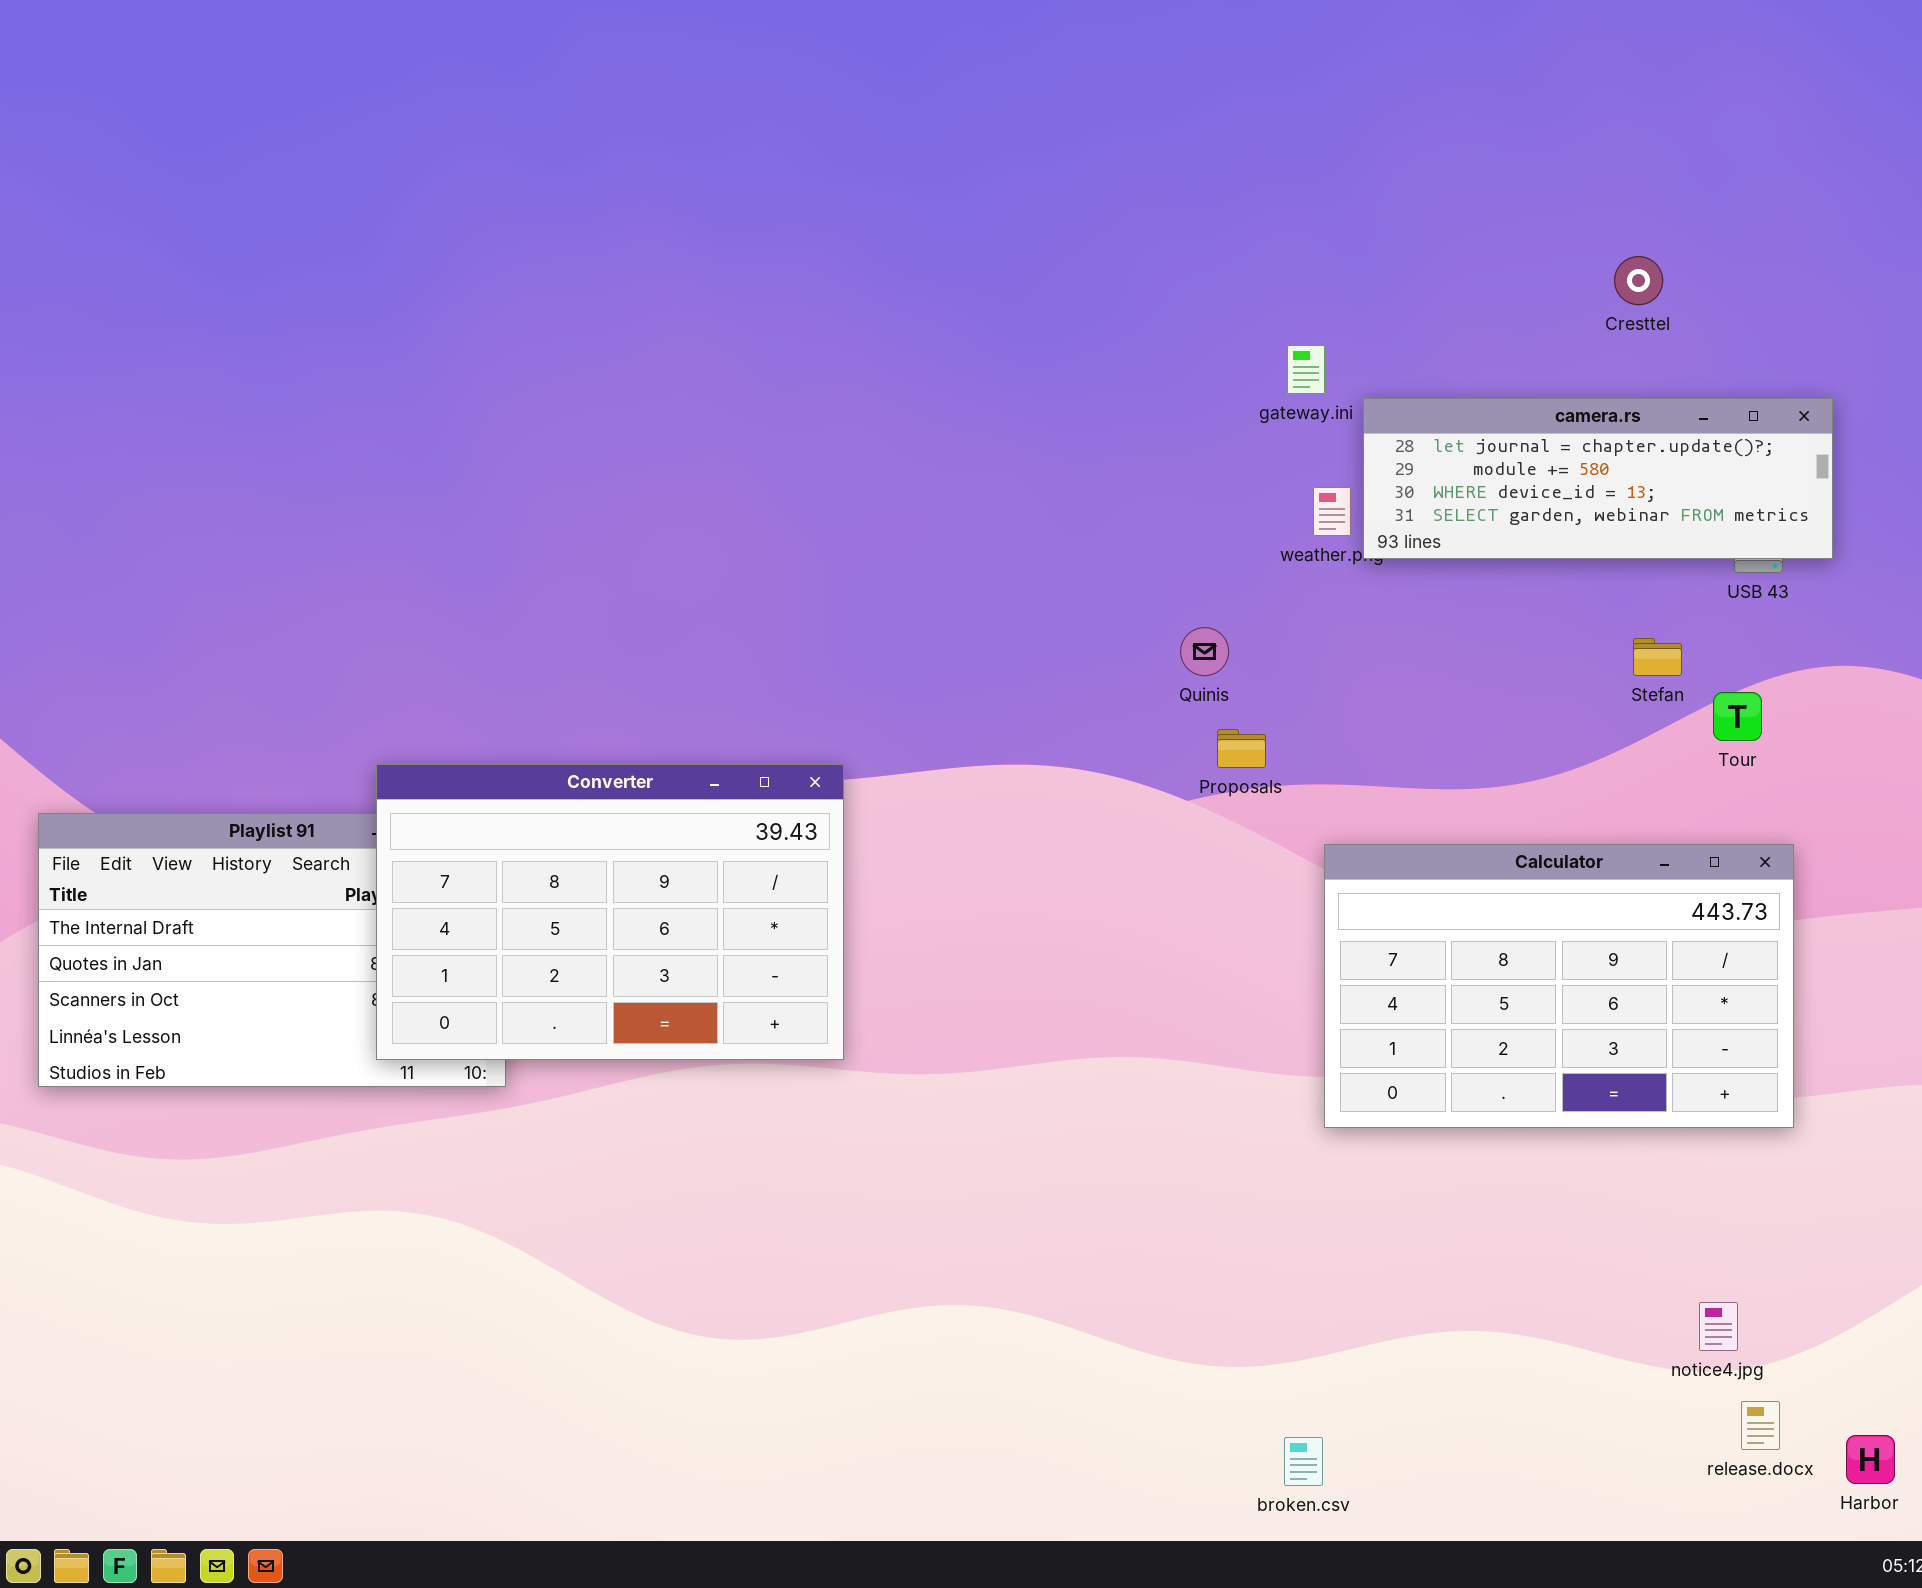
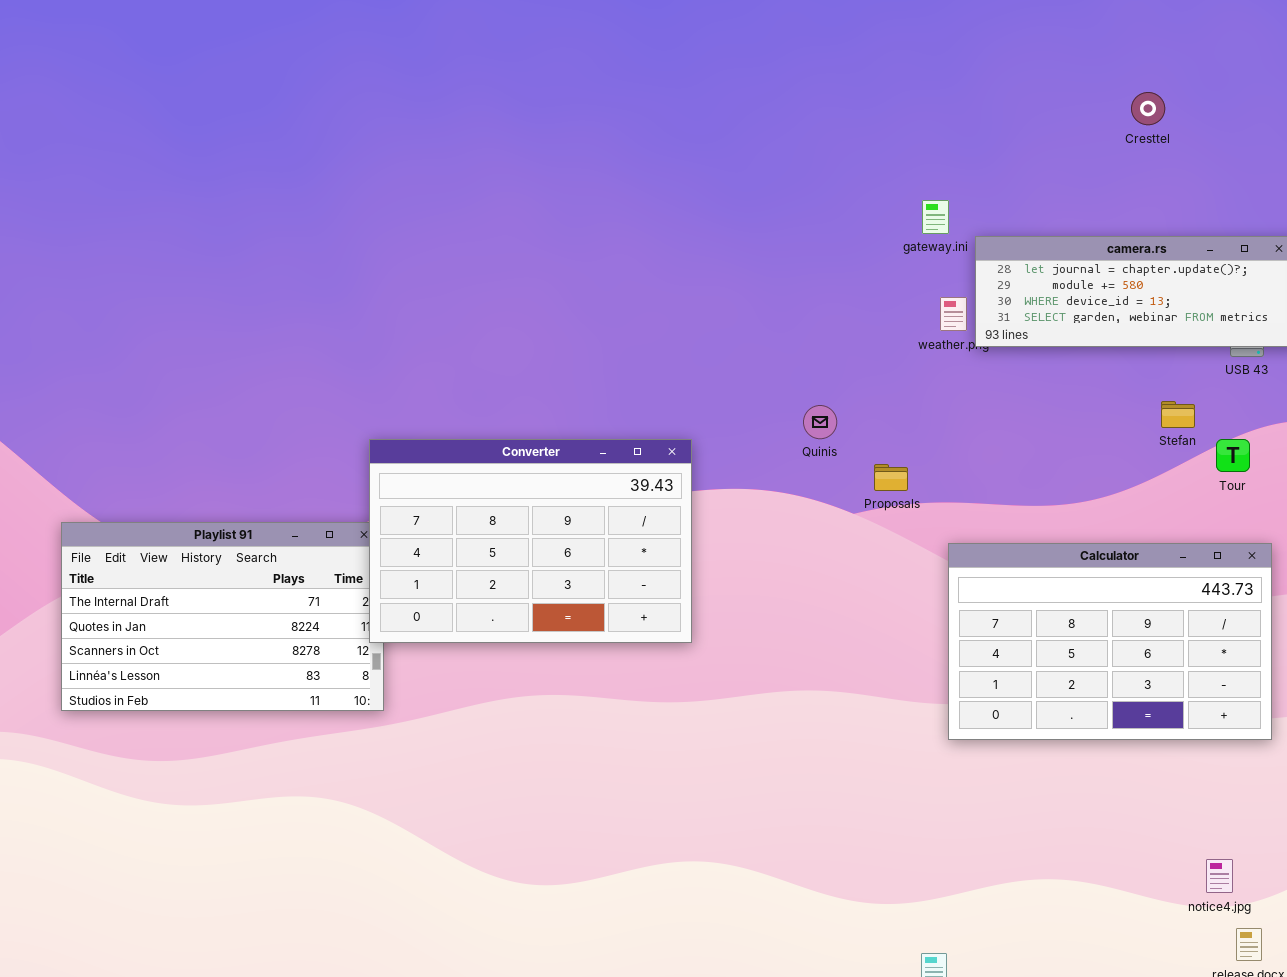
Cresttel: [1614,256,1663,305] -> [1131,92,1165,125], moved
Quinis: [1180,627,1229,676] -> [803,405,837,439], moved
Converter: [376,764,844,1060] -> [369,439,692,643], moved

